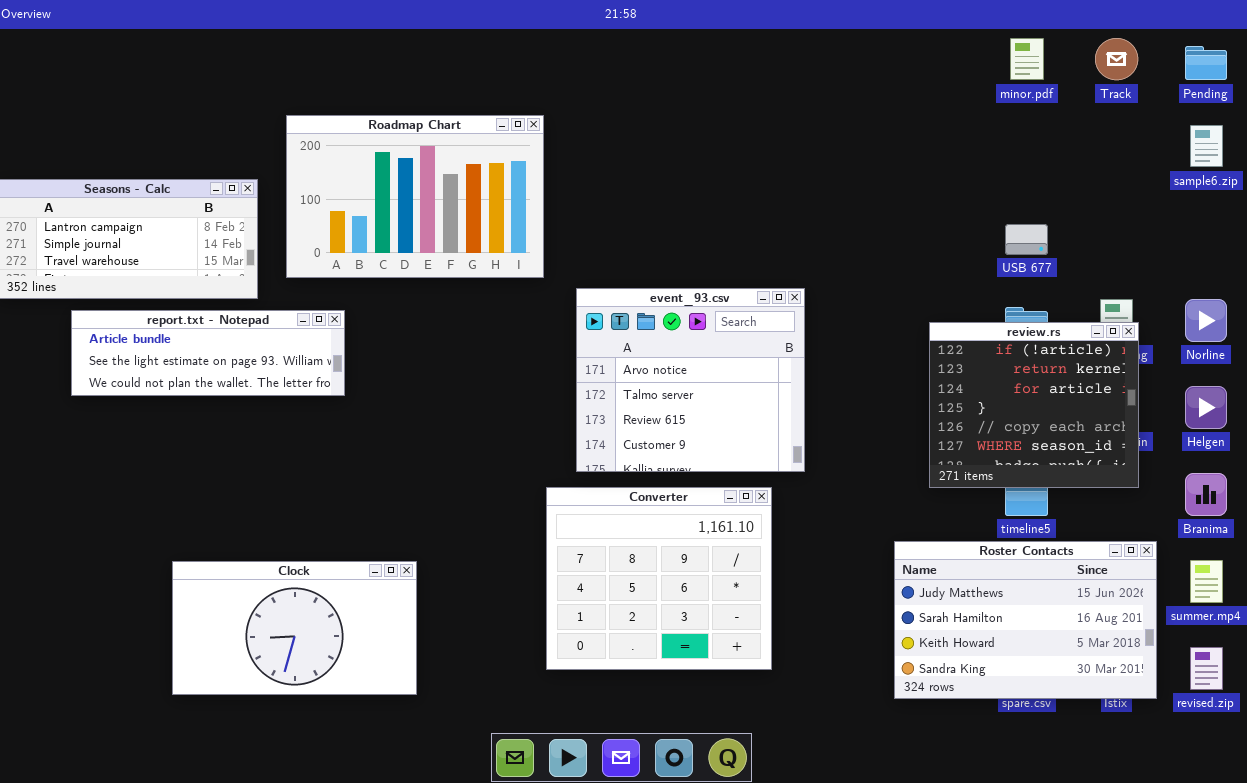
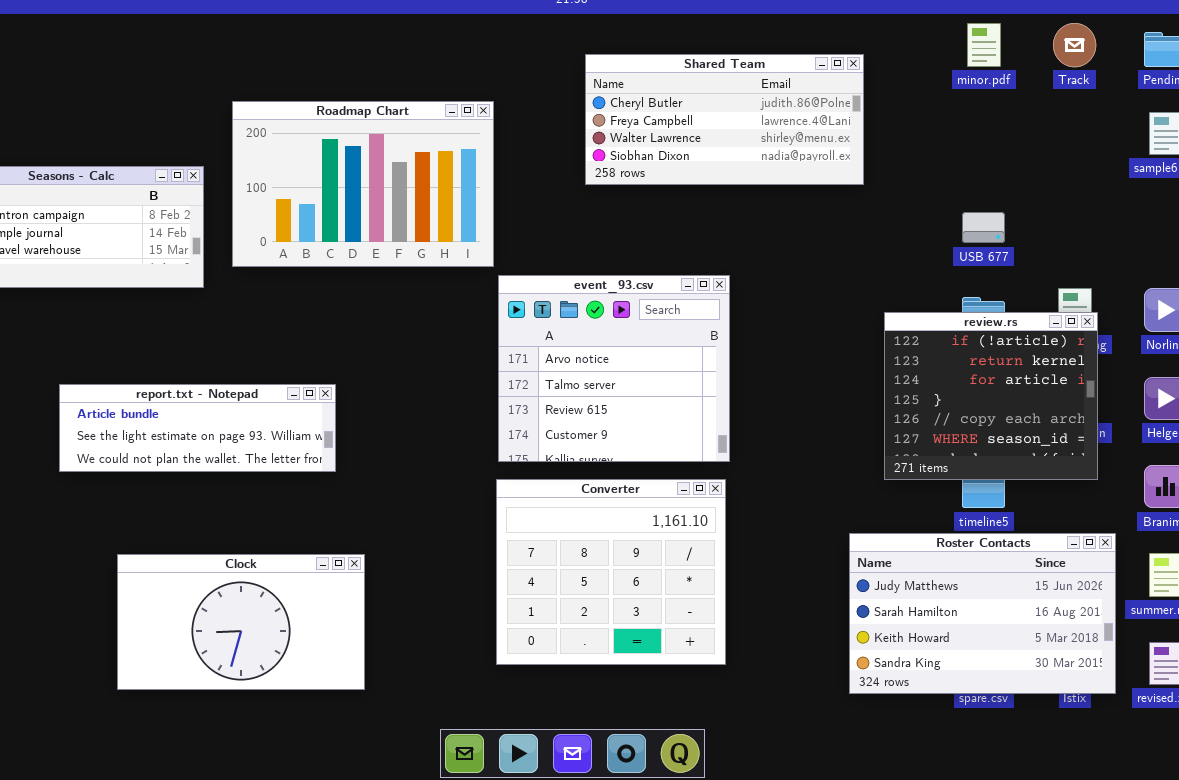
Shared Team: none -> [585,54,864,185], opened
event_93.csv: [576,288,805,472] -> [498,275,730,462], moved
report.txt - Notepad: [71,310,345,396] -> [59,384,336,472], moved

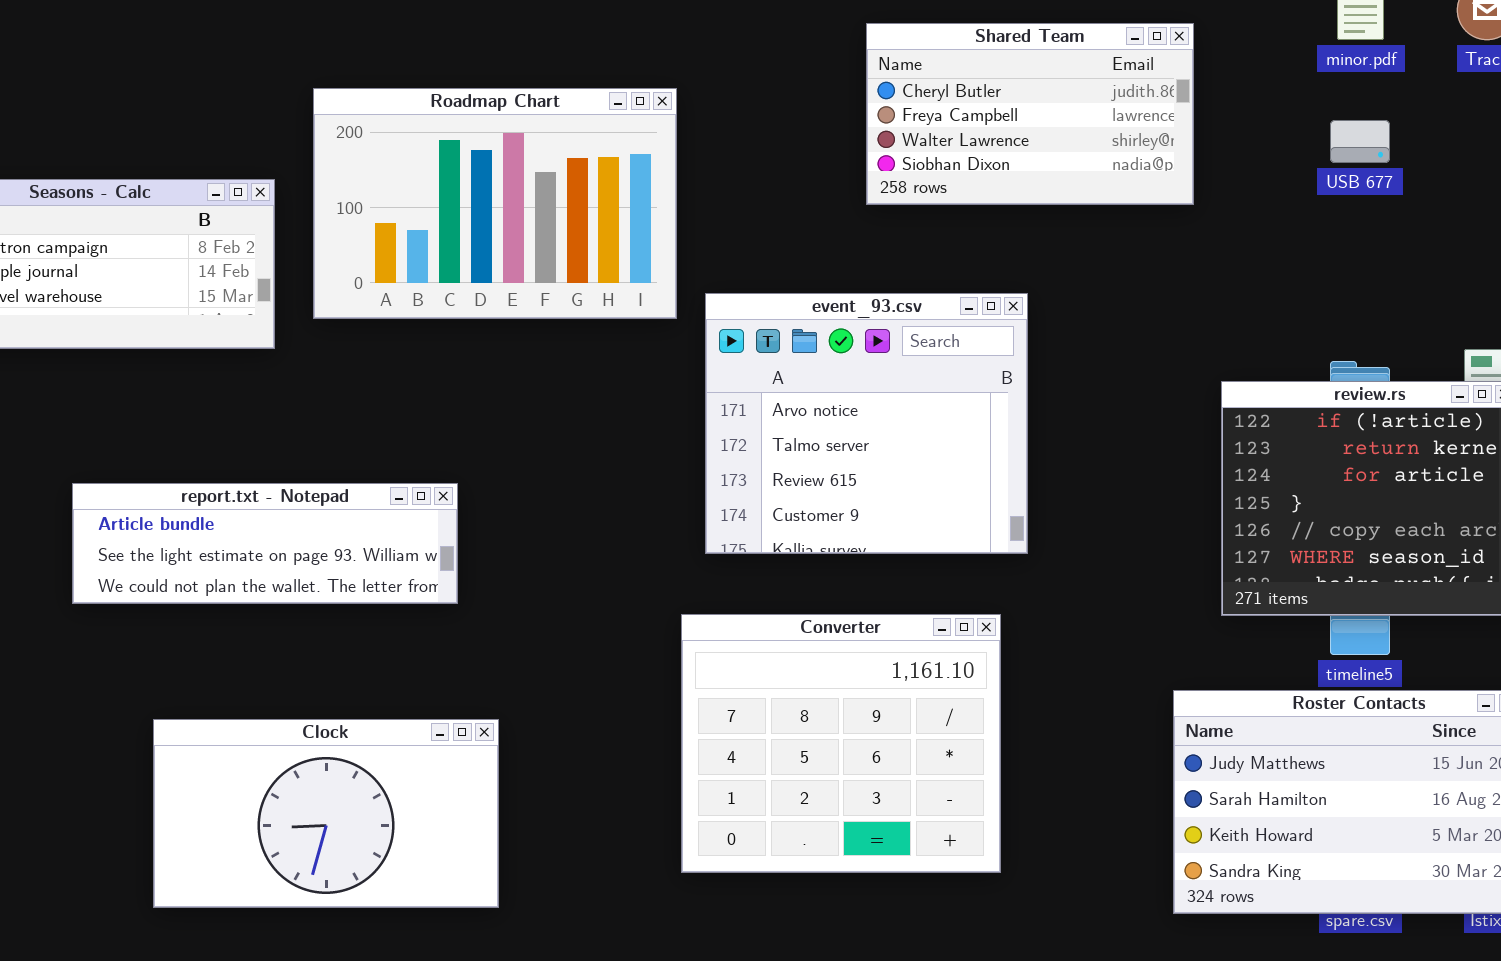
Shared Team: [585,54,864,185] -> [866,23,1194,205], resized
USB 677: [962,212,1005,243] -> [1330,120,1390,163], moved
event_93.csv: [498,275,730,462] -> [705,293,1028,554], moved

